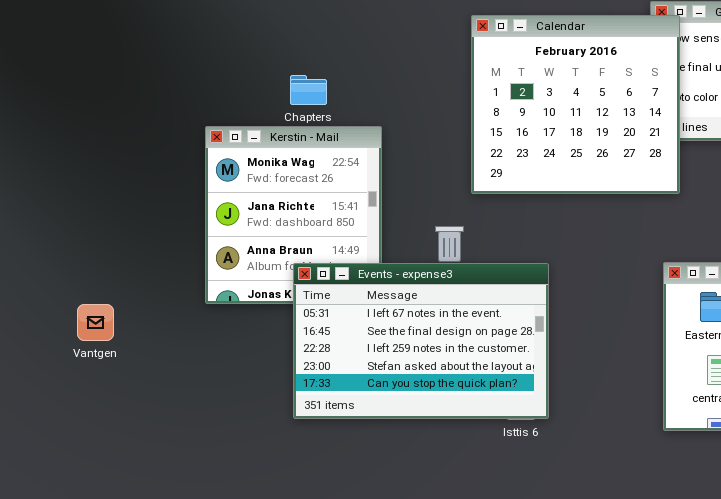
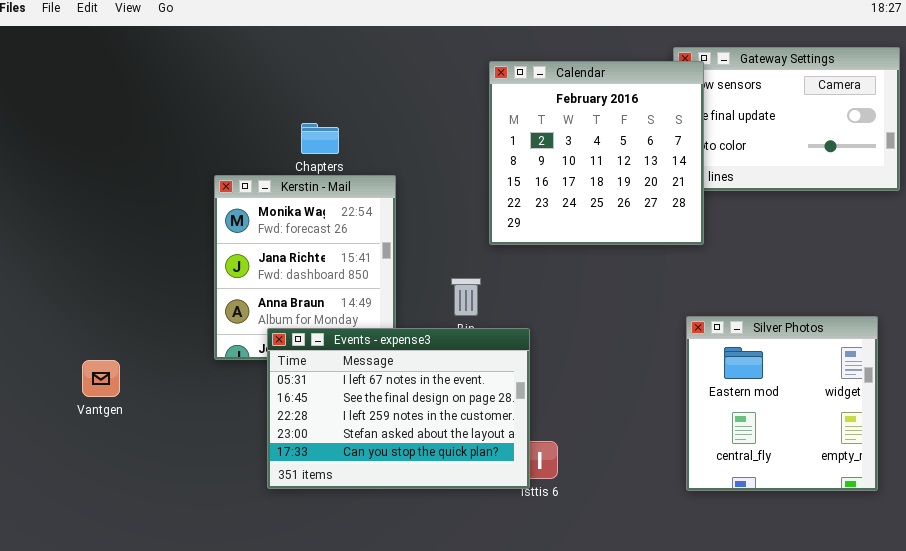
Events - expense3: [293,263,549,419] -> [267,328,530,489], moved

